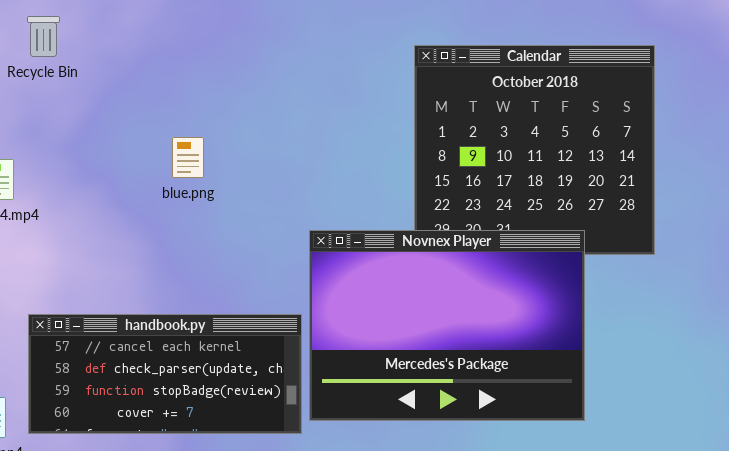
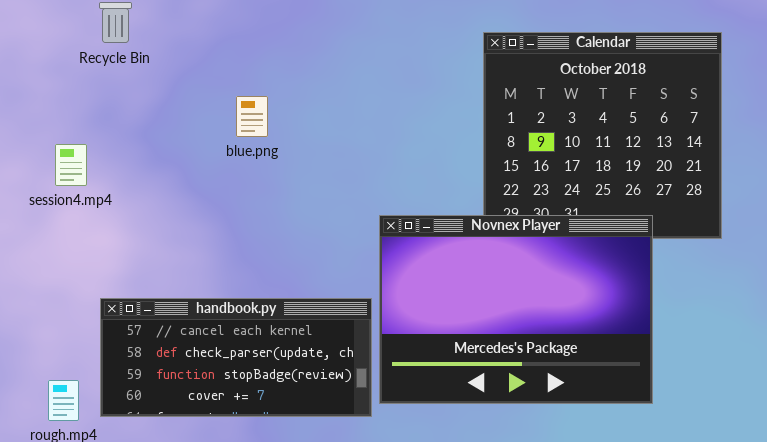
blue.png: [172,137,204,178] -> [236,96,268,137], moved

